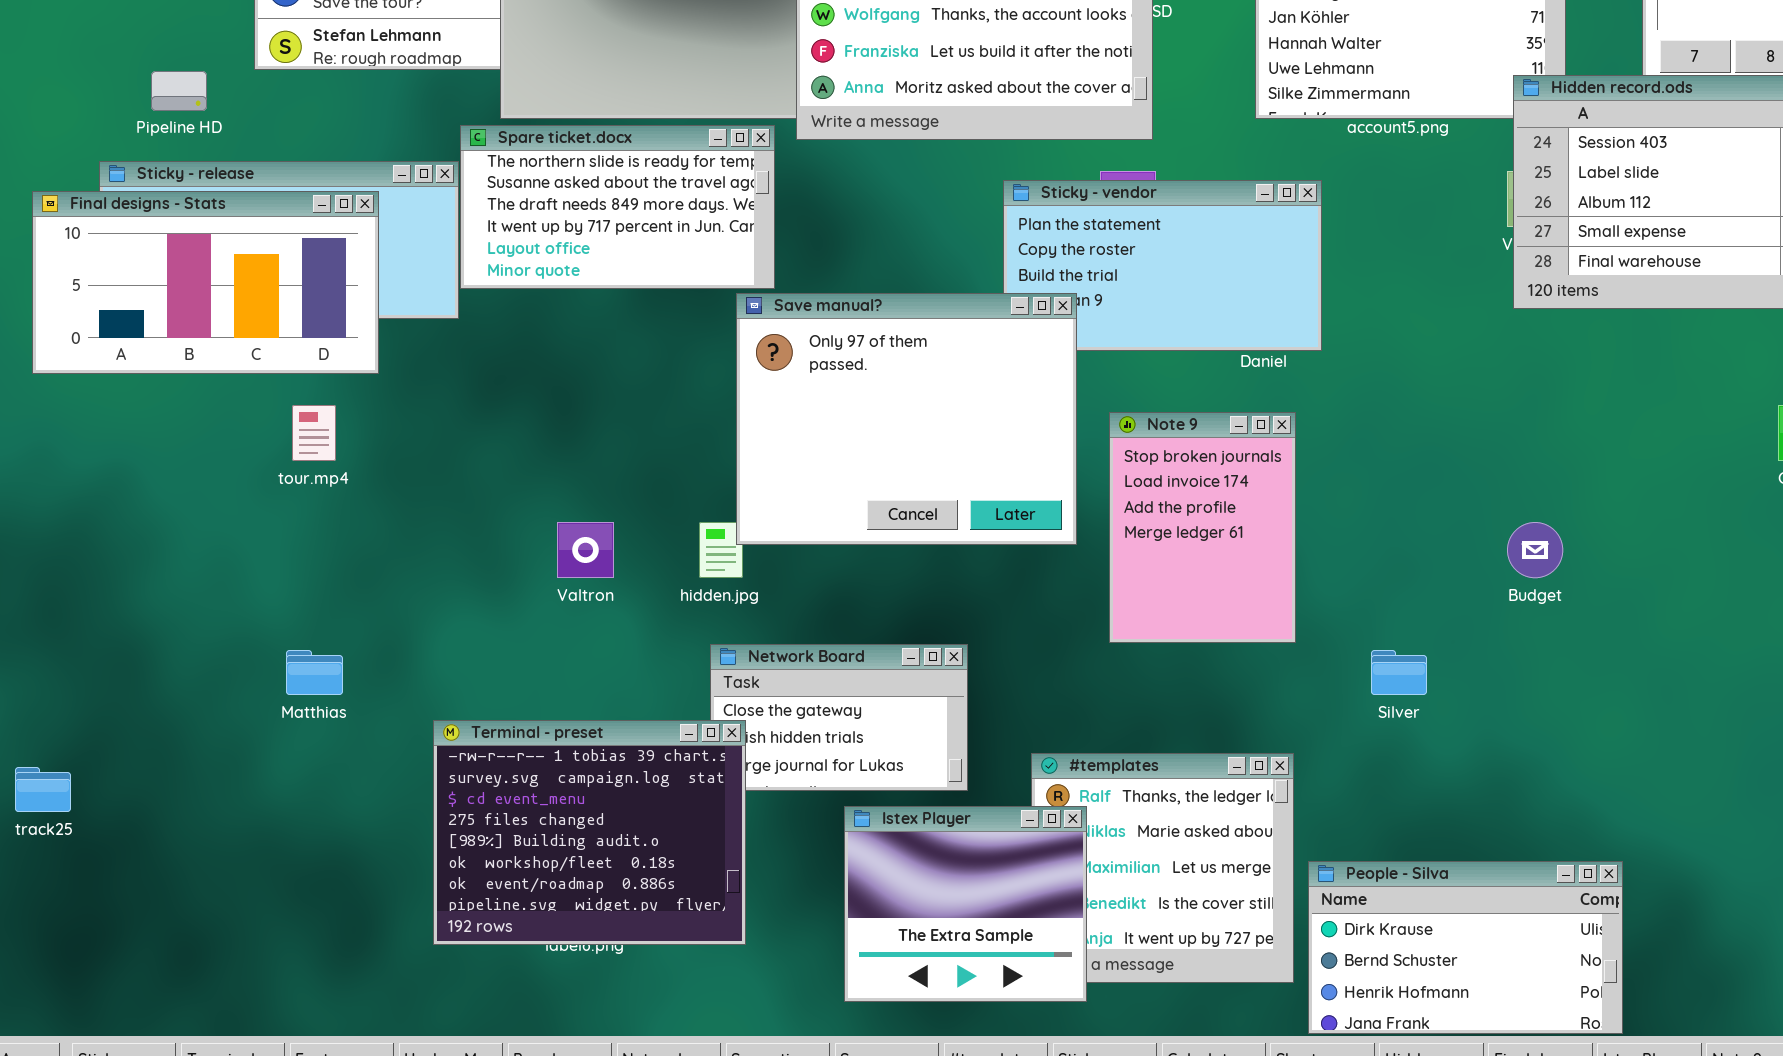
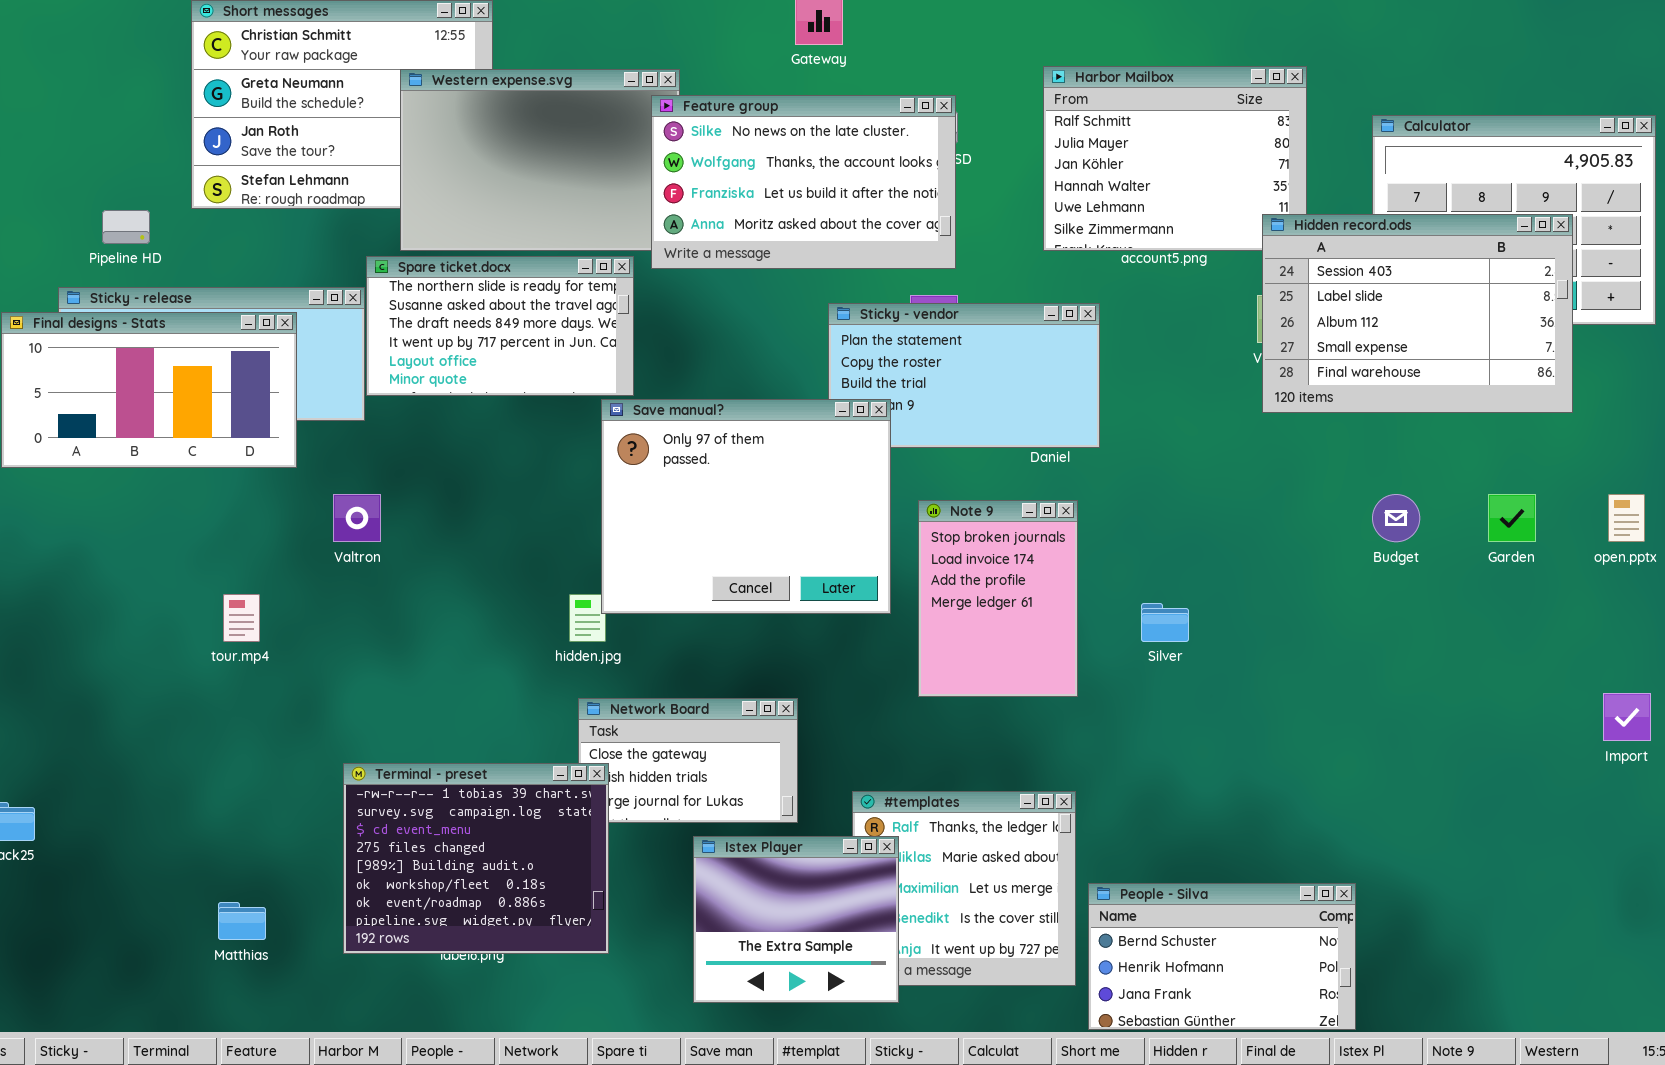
tour.mp4: [292,405,336,461] -> [223,594,260,642], moved
Valtron: [557,522,614,578] -> [333,494,381,542], moved
Budget: [1507,522,1563,578] -> [1372,494,1420,542], moved
Matthias: [286,650,343,695] -> [218,902,266,940], moved
Silver: [1371,650,1427,695] -> [1141,603,1189,642], moved
People - Silva: [1308,861,1623,1034] -> [1088,883,1356,1030], scrolled down 1 row

